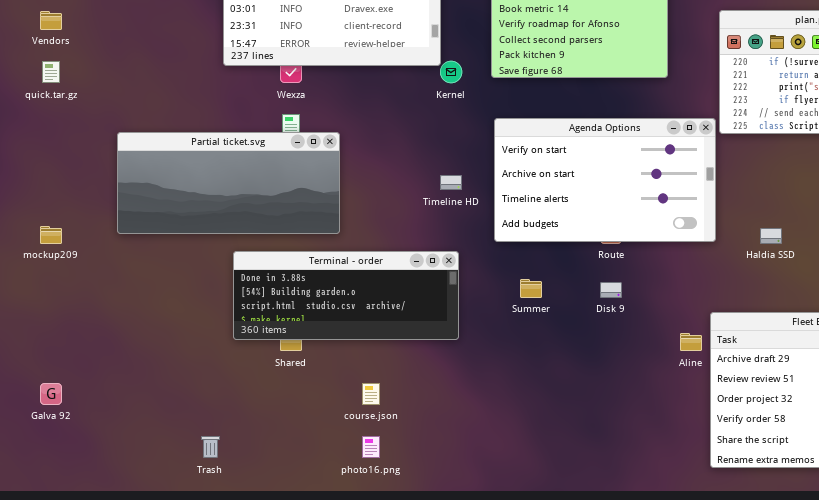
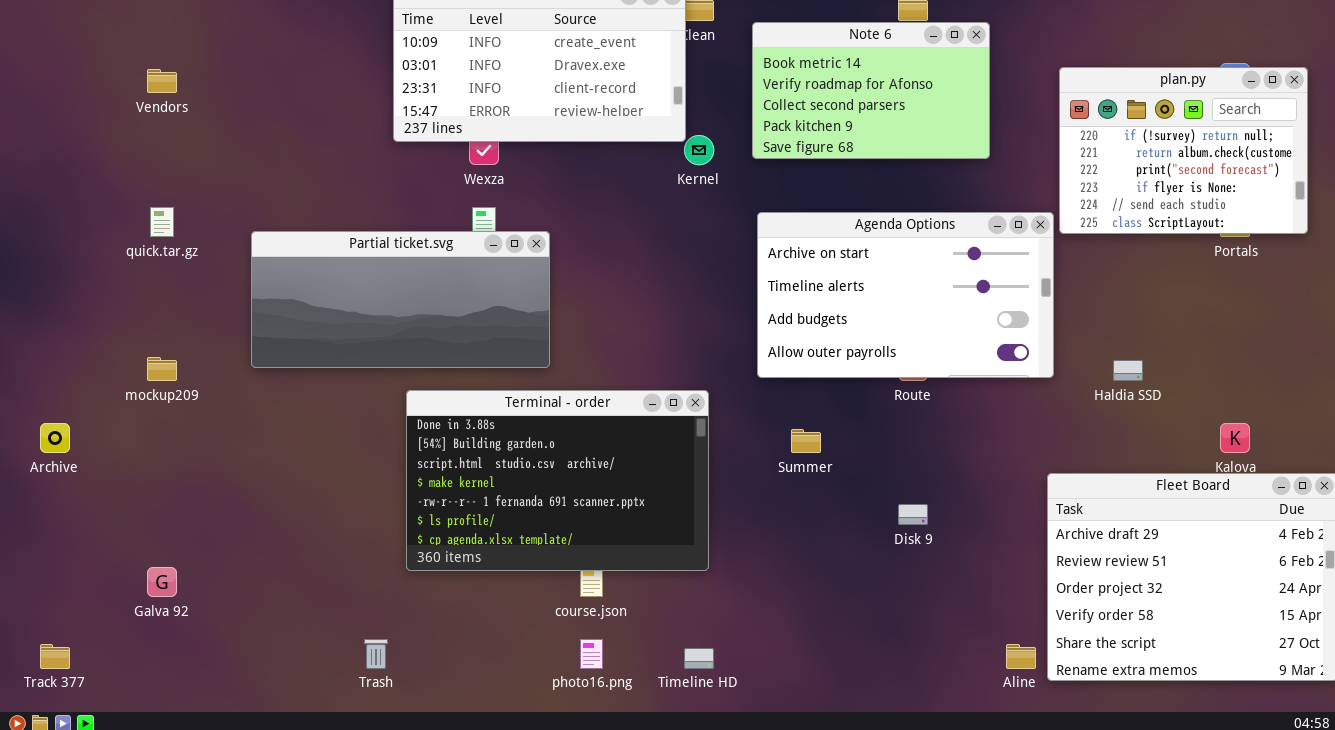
quick.tar.gz: [42,61,60,83] -> [150,207,174,237], moved
Agenda Options: [494,118,716,242] -> [757,212,1054,378], scrolled down 1 row
Timeline HD: [440,175,462,190] -> [684,648,714,669], moved
Terminal - order: [233,251,459,340] -> [406,390,709,571], resized
Disk 9: [600,282,622,298] -> [898,504,928,525], moved
Aline: [680,333,702,351] -> [1006,644,1036,669], moved

